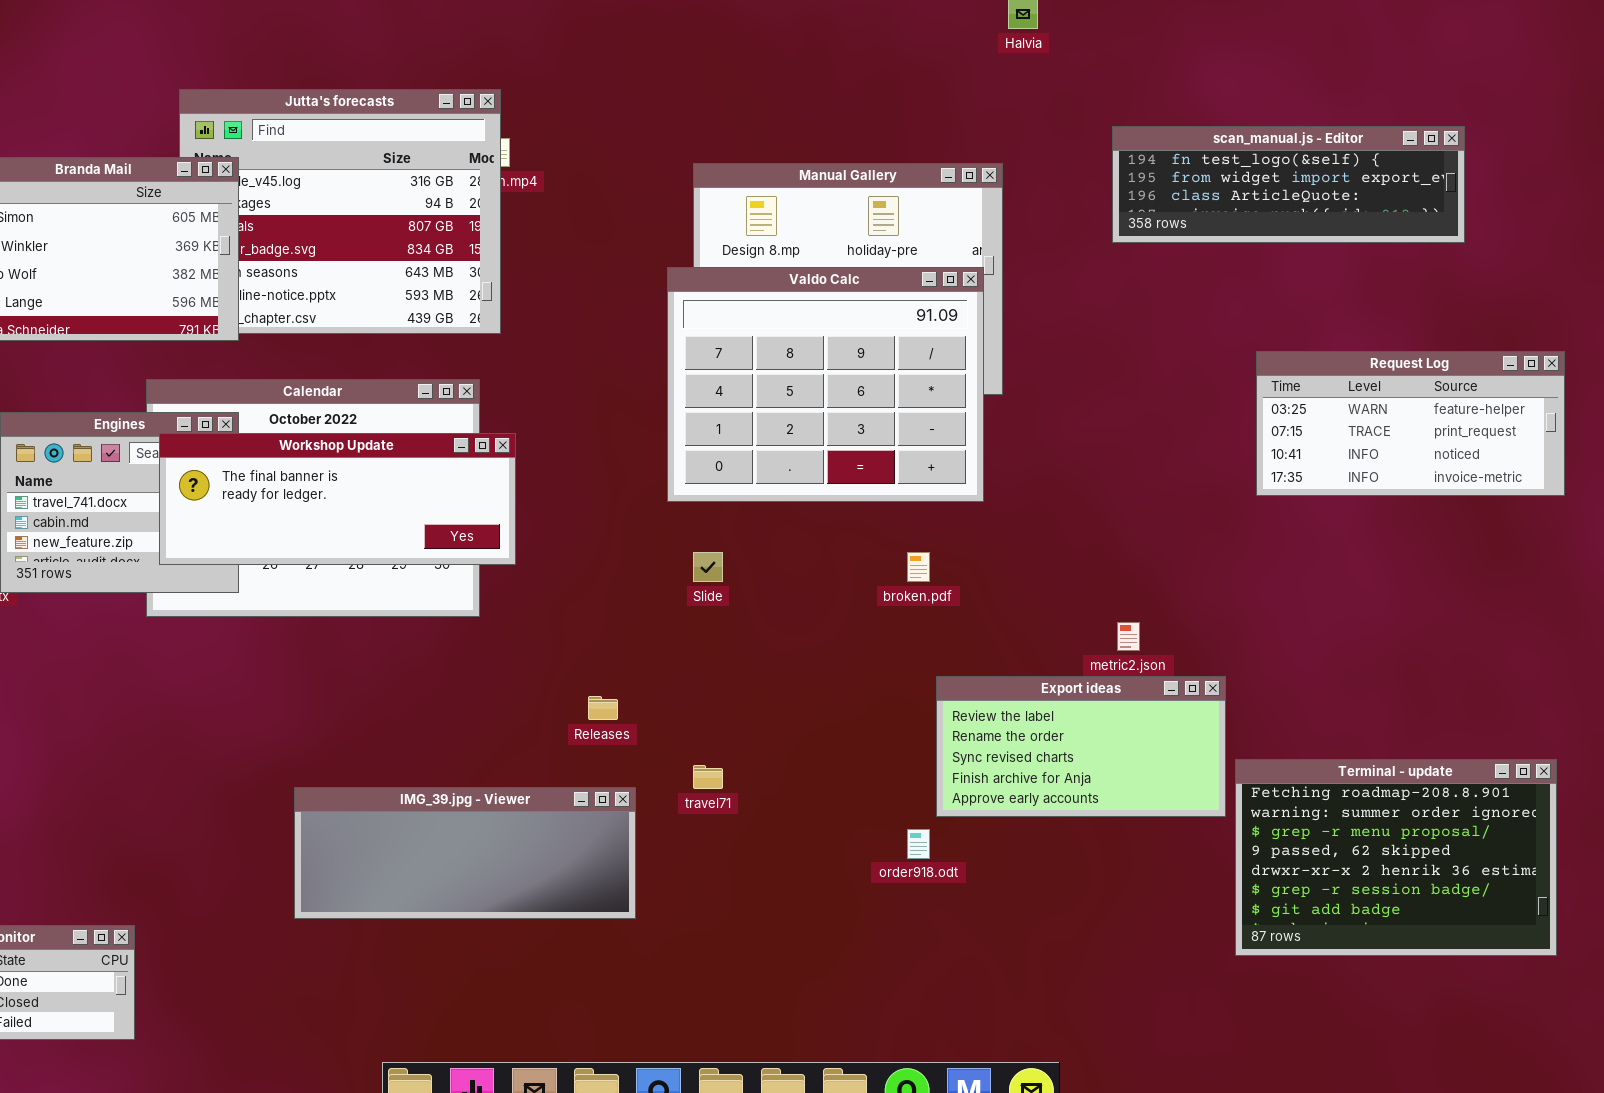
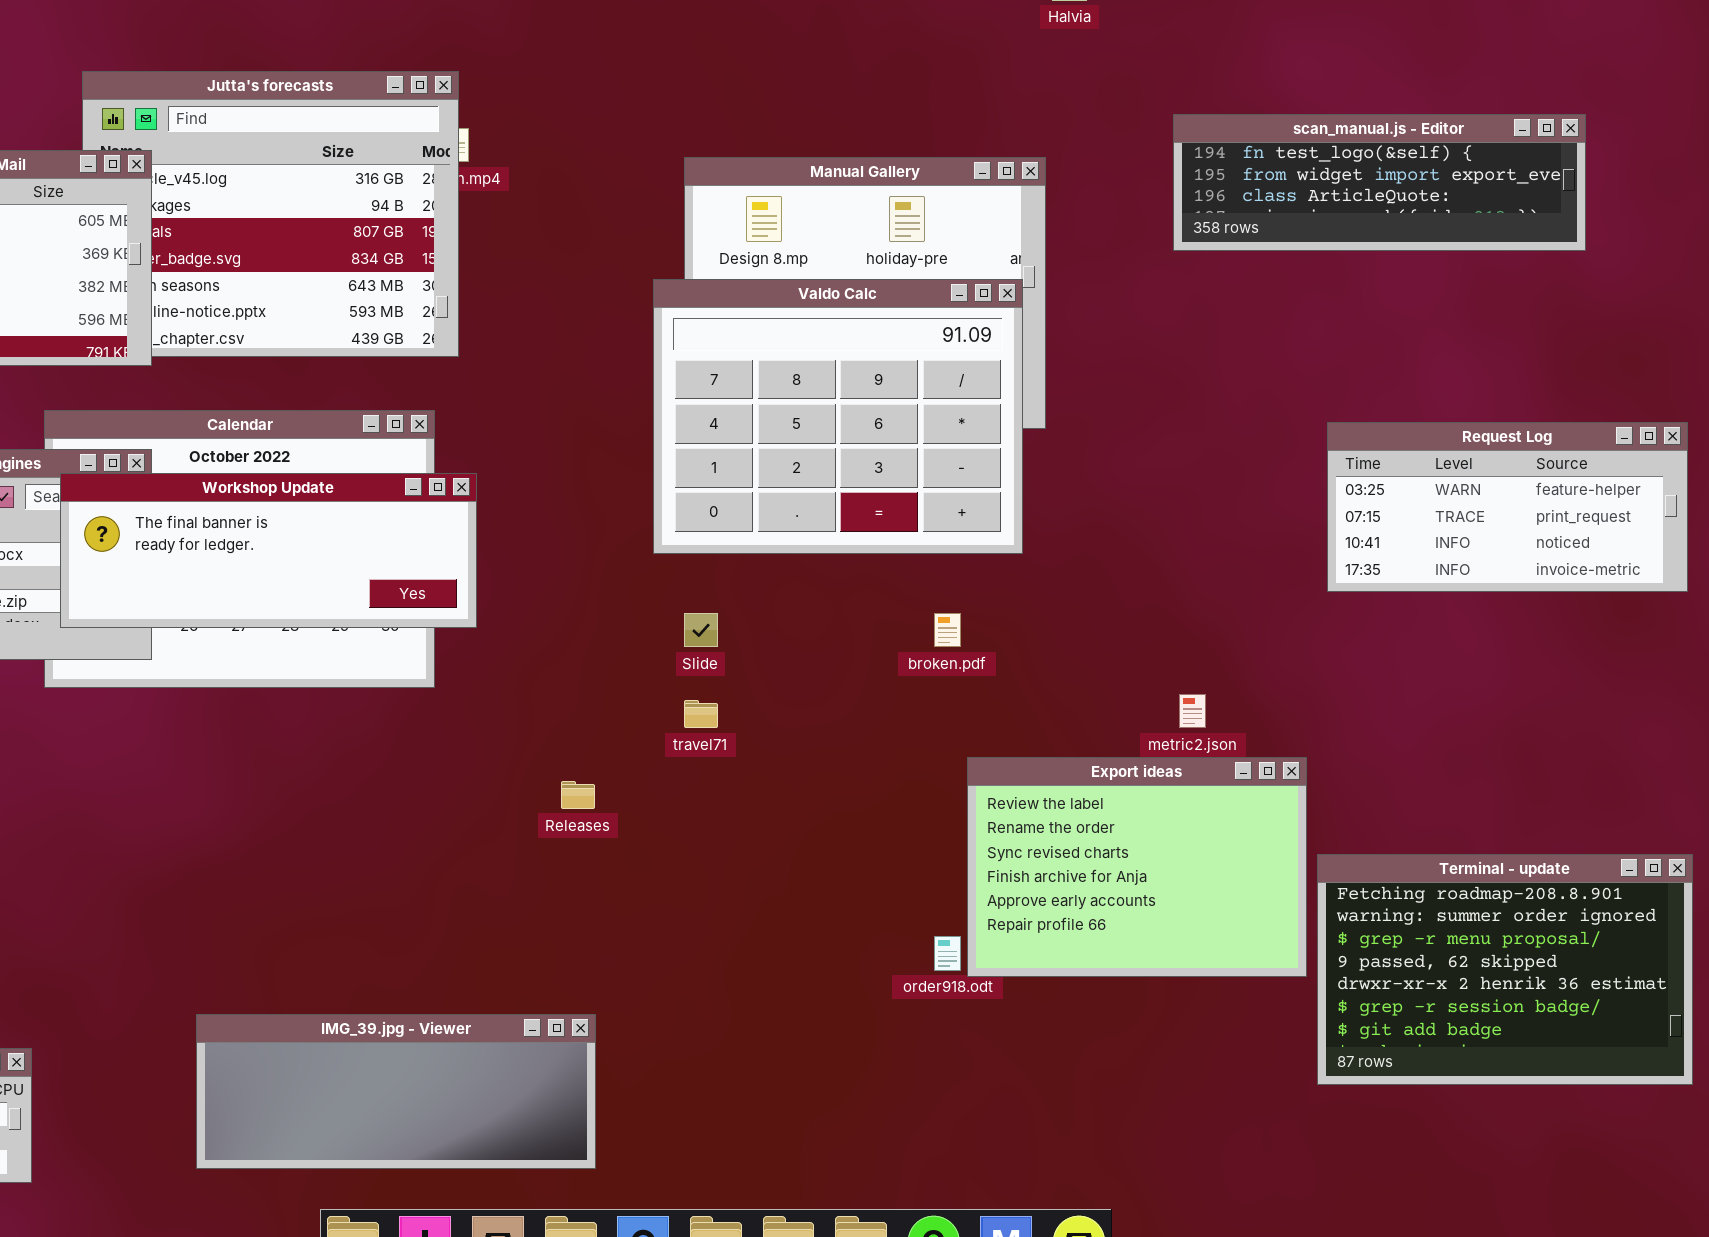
Request Log: [1256,351,1565,496] -> [1327,422,1688,592], moved
Export ideas: [936,676,1226,817] -> [967,757,1307,977], resized
travel71: [693,765,723,789] -> [684,700,718,728], moved
IMG_39.jpg - Viewer: [294,787,636,919] -> [196,1014,596,1169], moved

